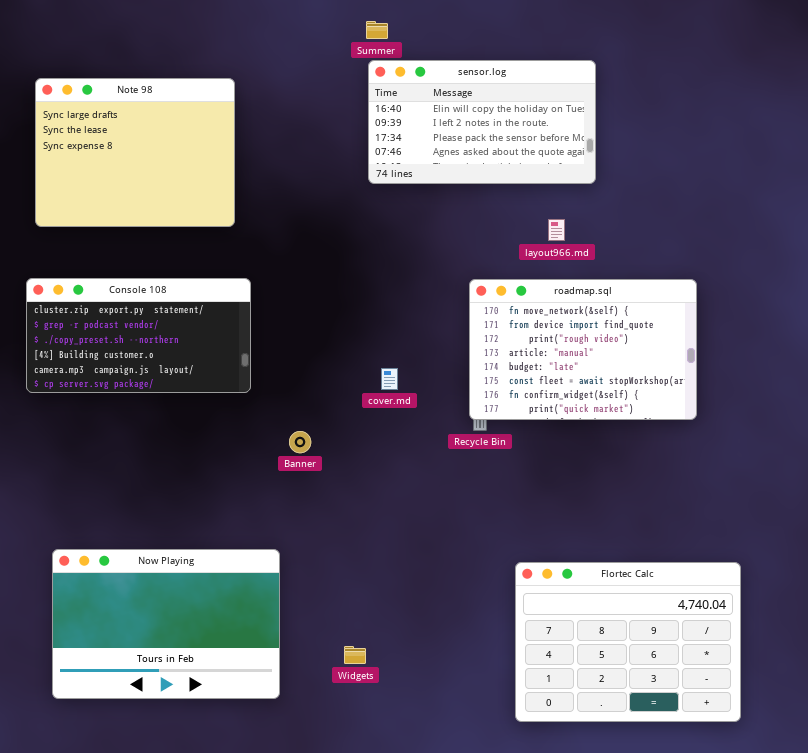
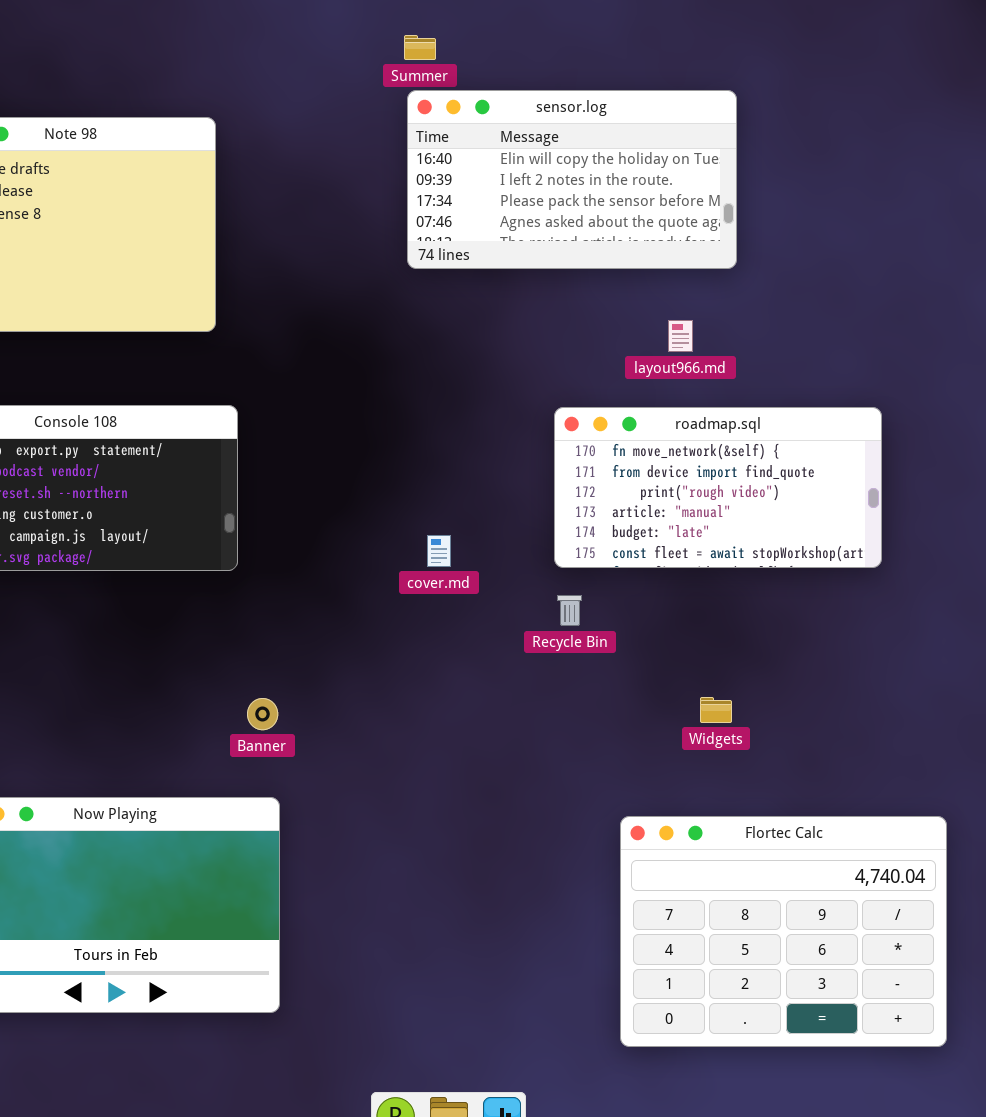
roadmap.sql: [469,279,697,420] -> [554,407,882,568], resized
Banner: [289,431,311,453] -> [247,698,278,730], moved
Widgets: [344,646,366,664] -> [700,697,732,723], moved

